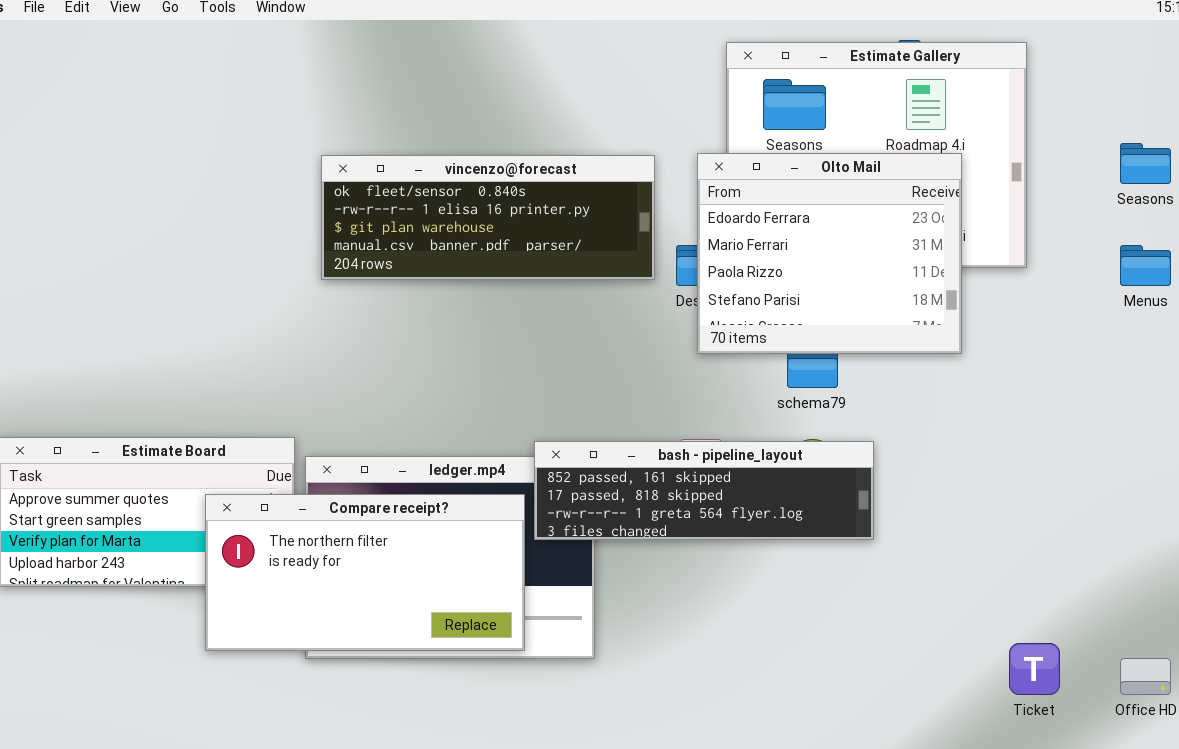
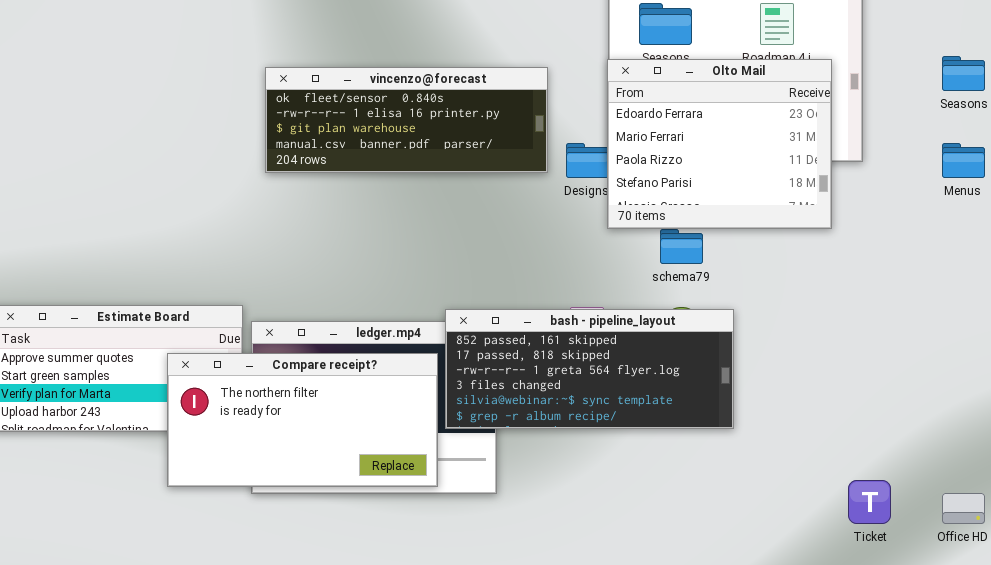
Olto Mail: [697,153,962,354] -> [607,59,832,229], moved
bash - pipeline_layout: [534,441,874,540] -> [445,309,734,429], resized

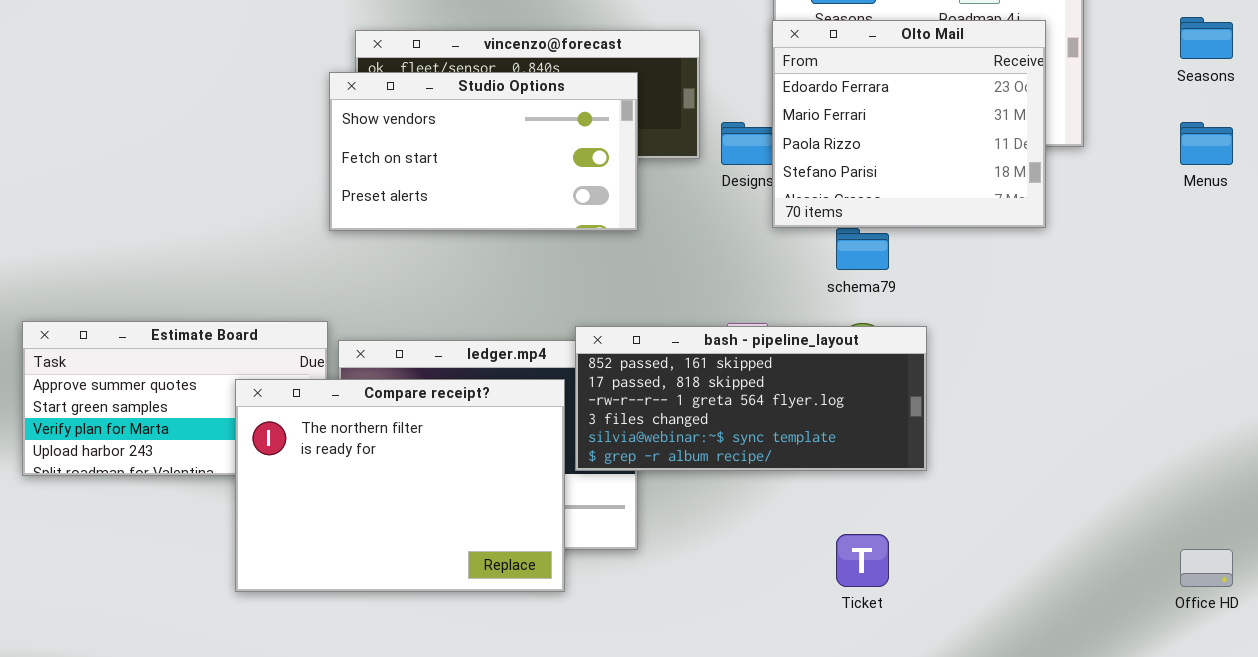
Studio Options: none -> [329,72,638,231], opened
Compare receipt?: [167,353,438,487] -> [235,379,565,592], resized
Ticket: [848,480,891,524] -> [836,534,889,587], moved

